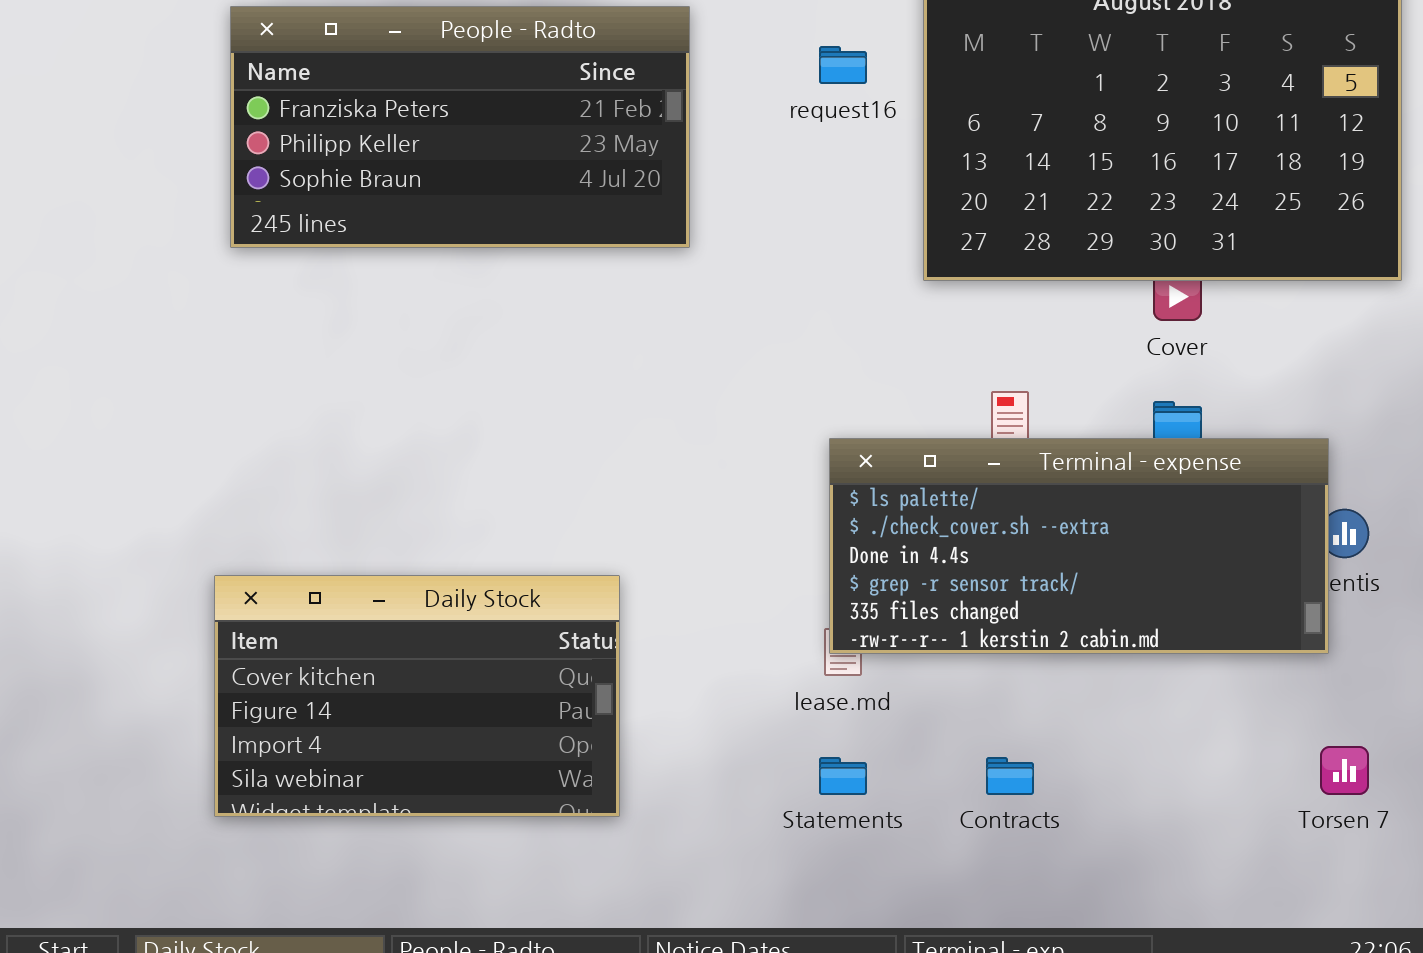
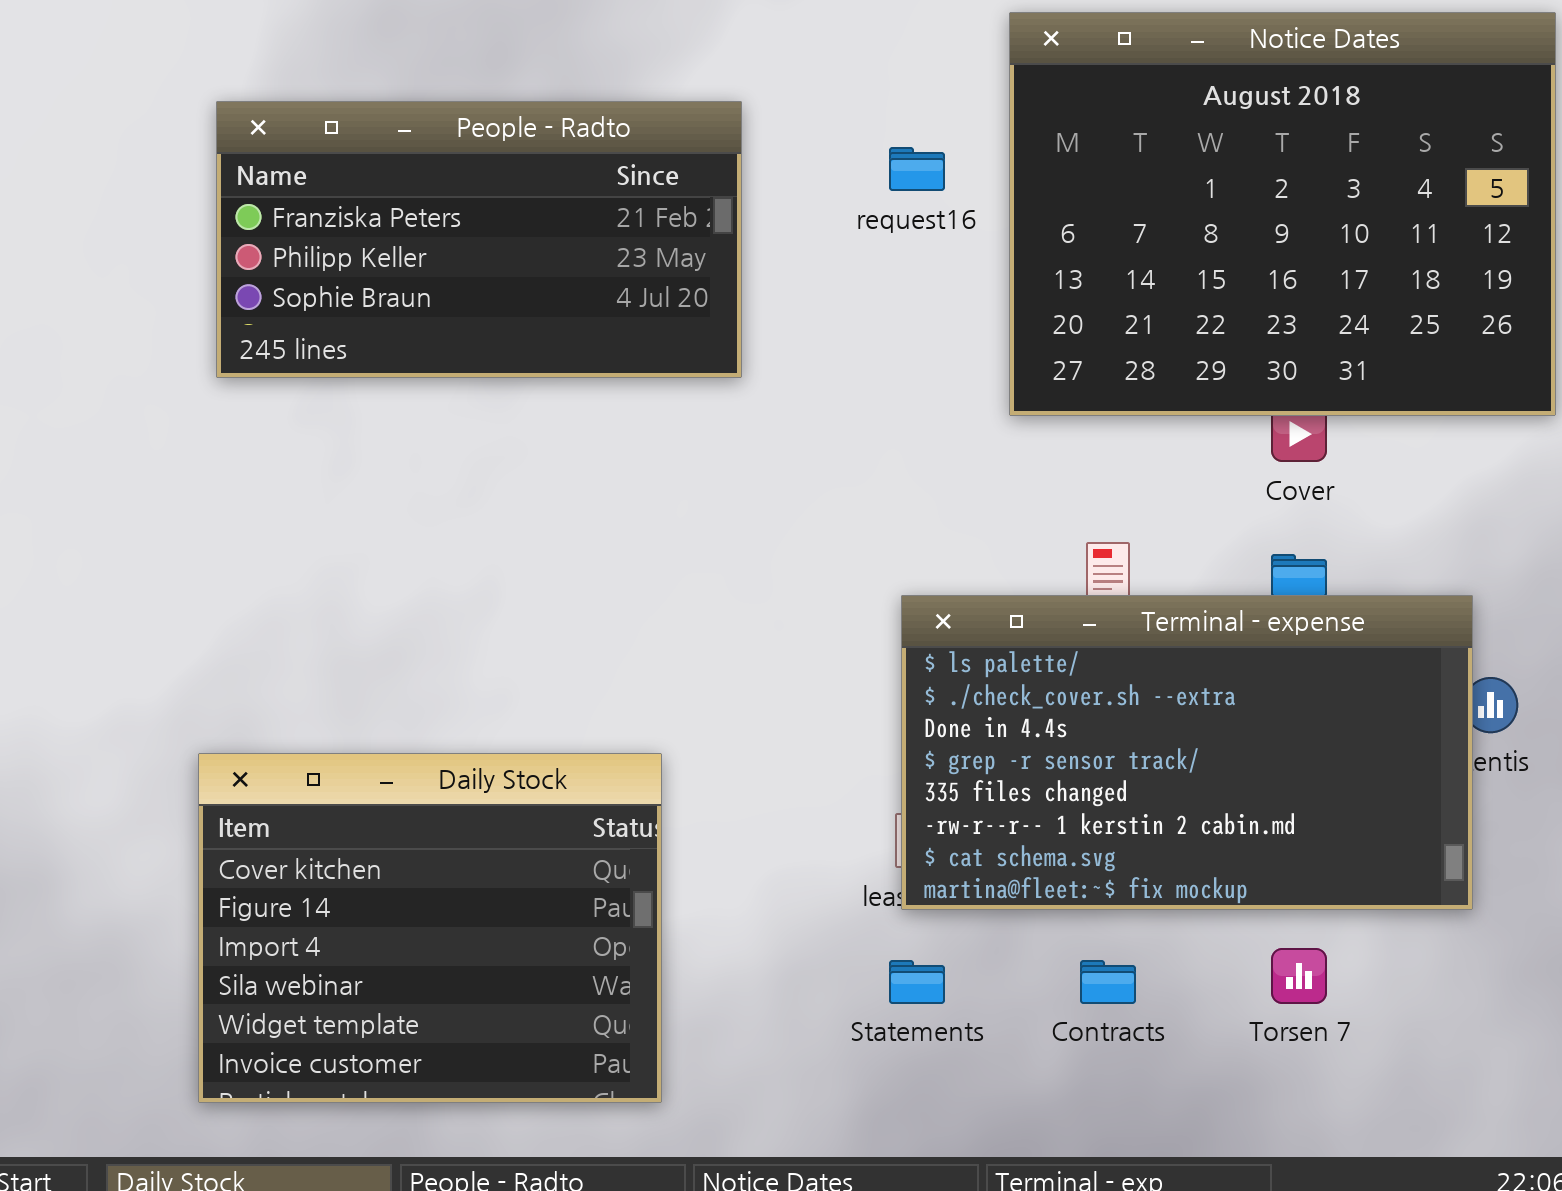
Terminal - expense: [829,438,1329,654] -> [901,595,1473,910], resized
Daily Stock: [214,575,620,817] -> [198,753,662,1103], resized
Torsen 7: [1320,746,1369,795] -> [1271,948,1327,1004], moved

